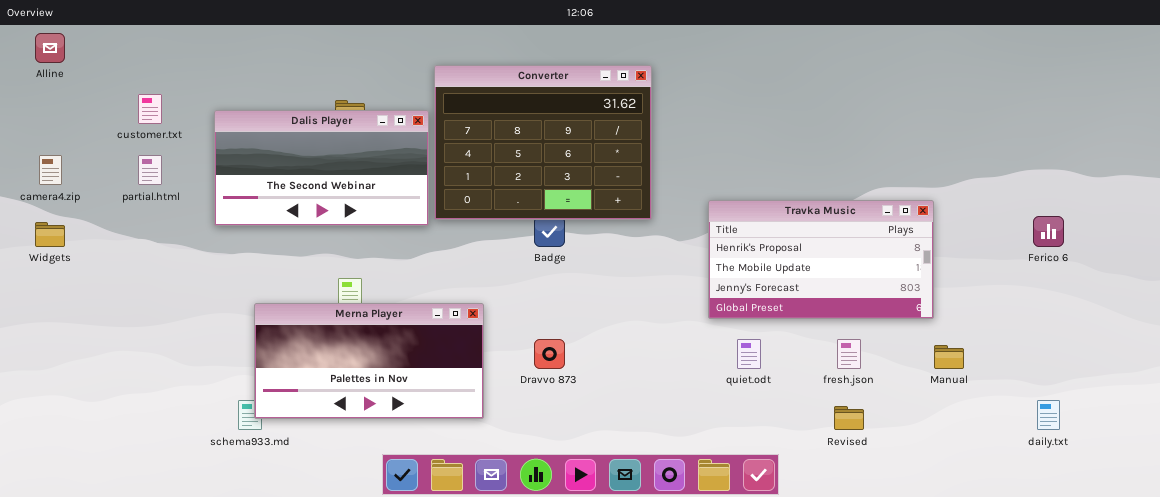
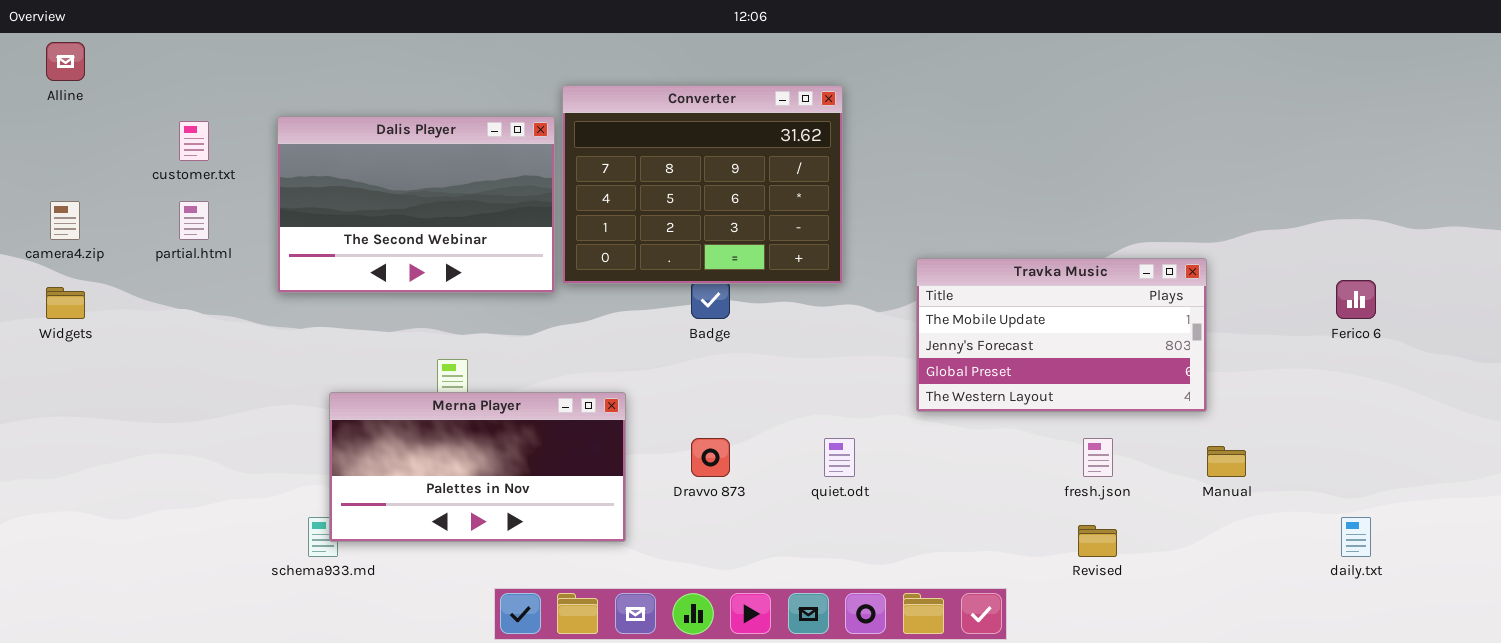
Dalis Player: [214,110,429,226] -> [277,116,555,293], resized
Travka Music: [708,200,934,319] -> [916,258,1207,412], scrolled down 1 row
quiet.odt: [737,339,761,369] -> [824,438,855,477], moved

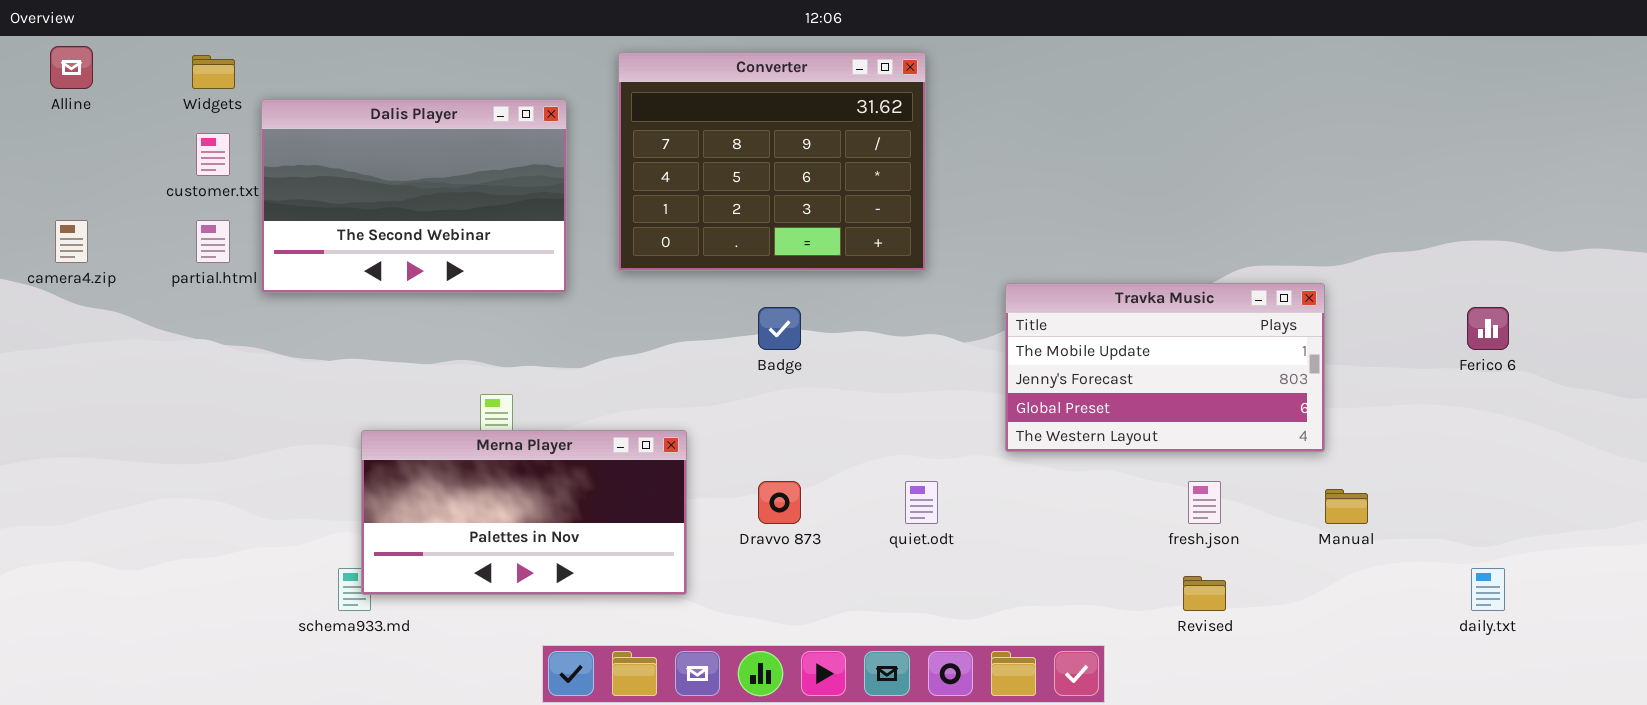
Converter: [562,85,843,284] -> [618,52,926,271], moved
Dalis Player: [277,116,555,293] -> [261,99,567,293], moved
Widgets: [46,287,85,319] -> [192,55,235,89], moved

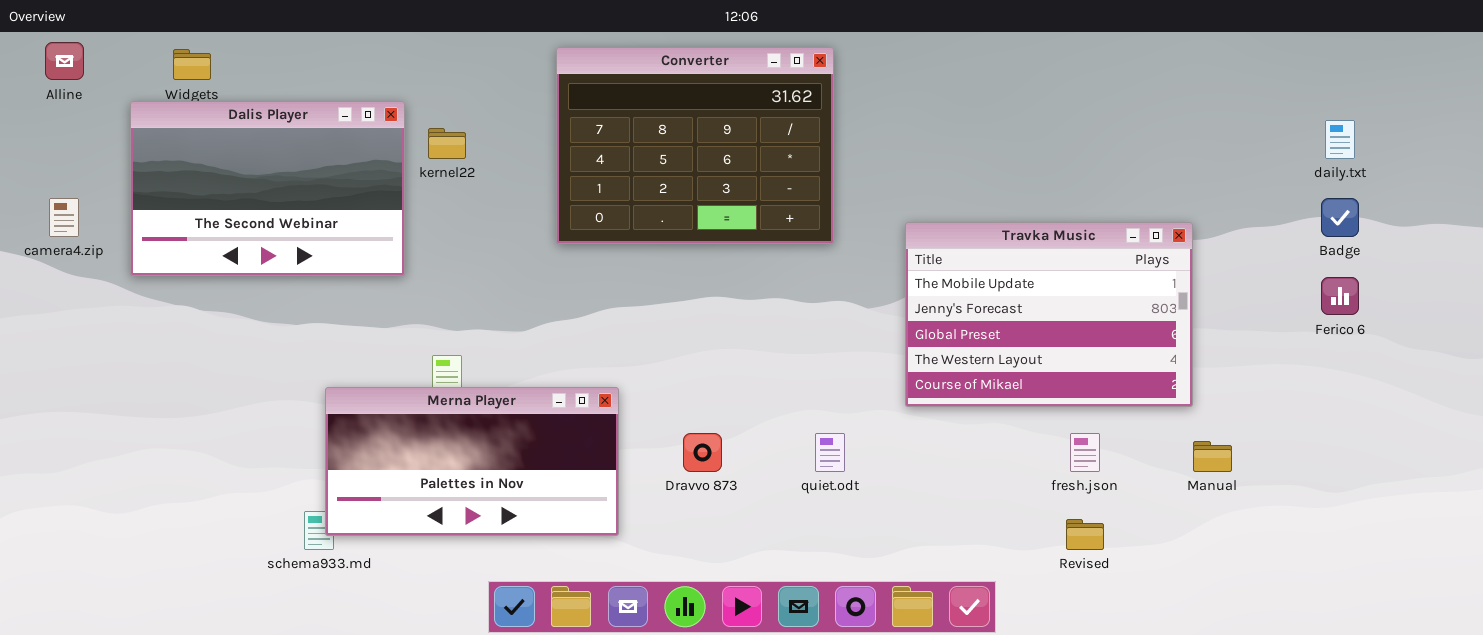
Dalis Player: [261,99,567,293] -> [130,101,405,276], moved
Travka Music: [1005,283,1325,452] -> [905,222,1193,407], resized
Badge: [758,307,801,350] -> [1321,198,1359,237], moved
daily.txt: [1471,568,1505,611] -> [1325,120,1355,159], moved

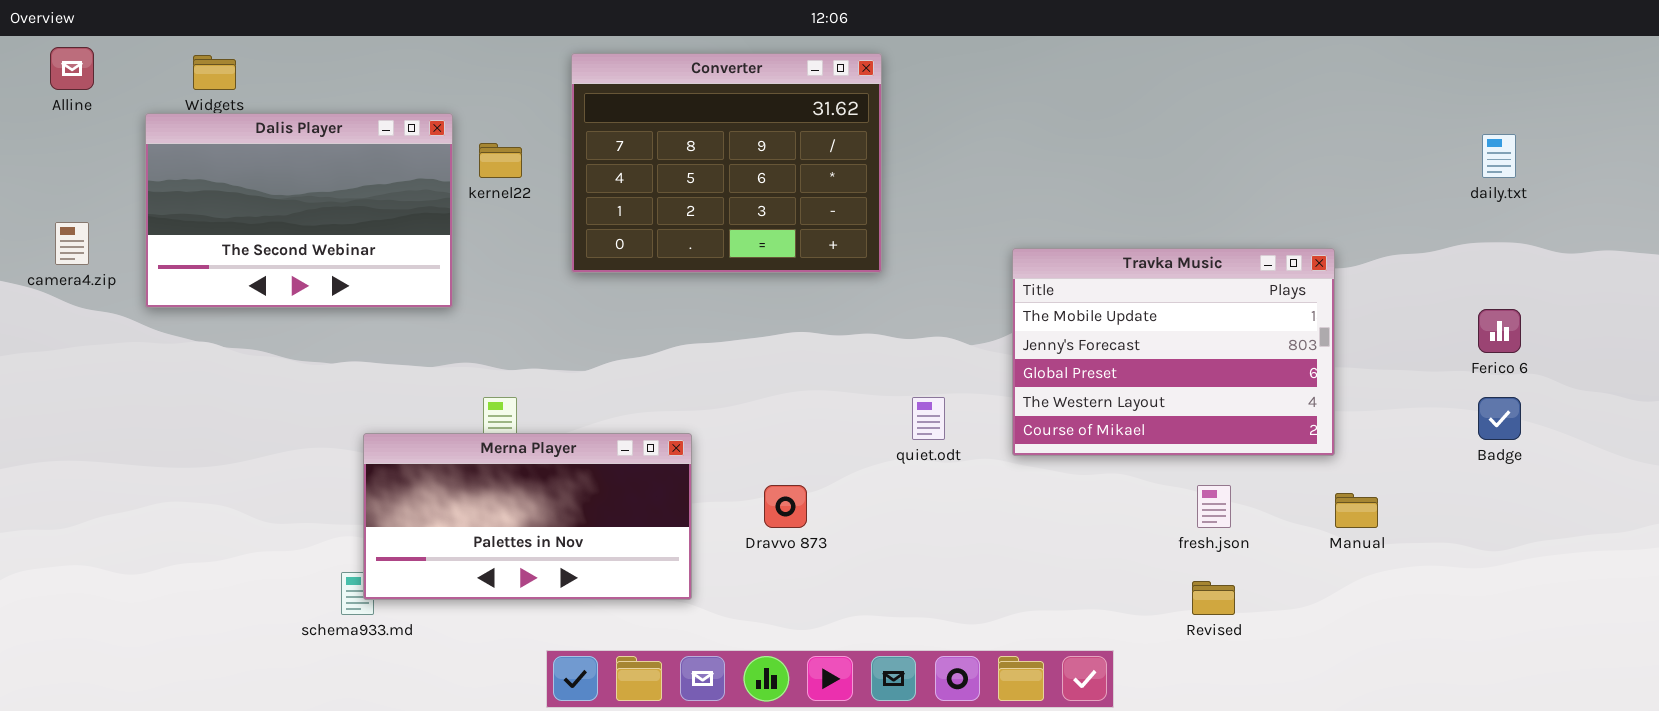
Converter: [556,47,834,244] -> [571,53,882,273], moved
Badge: [1321,198,1359,237] -> [1478,397,1521,440], moved
quiet.odt: [815,433,845,472] -> [912,397,945,440], moved

